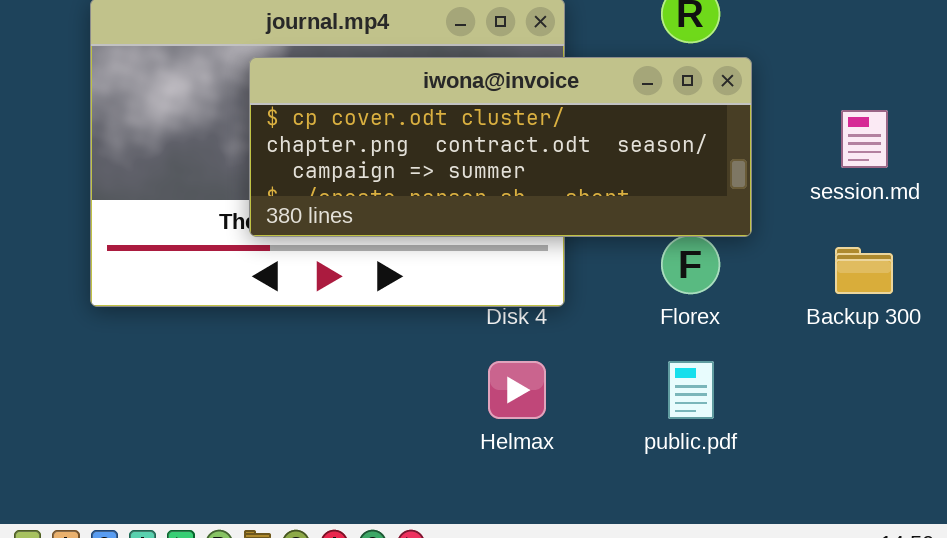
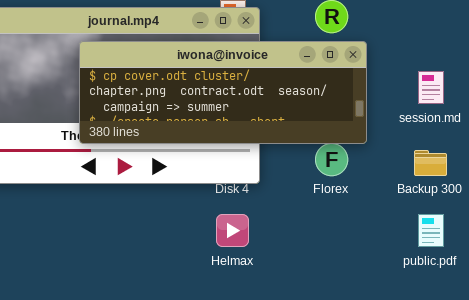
public.pdf: [668,361,714,419] -> [418,214,444,247], moved

